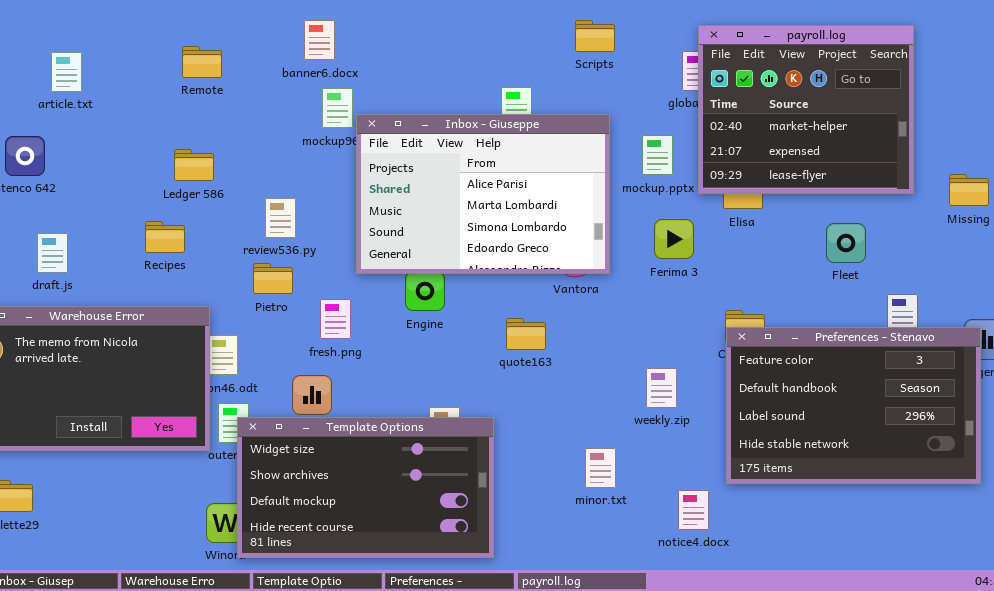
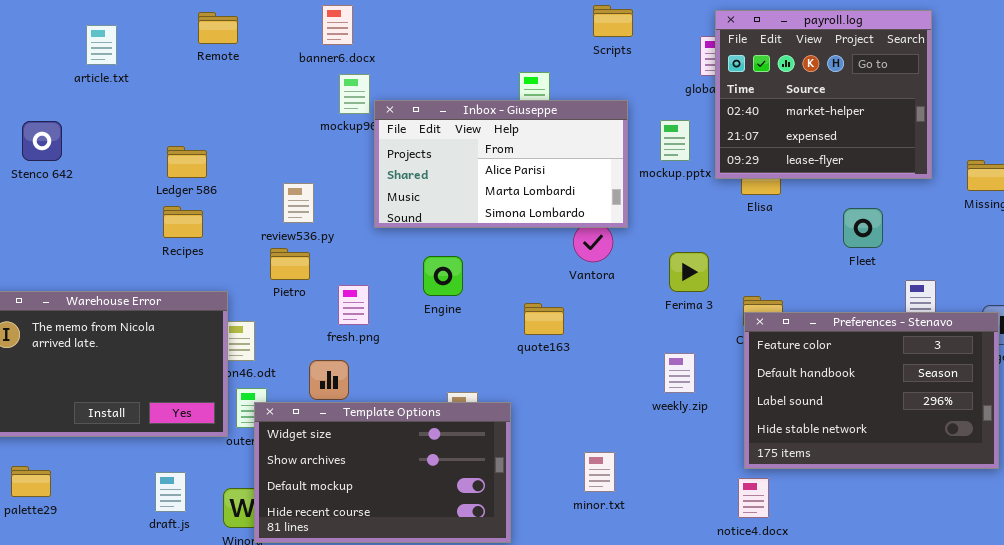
Remote: [182,46,222,78] -> [198,12,238,44], moved
article.txt: [51,52,82,92] -> [86,25,117,65], moved
Inbox - Giuseppe: [356,114,610,274] -> [374,100,628,228], resized
Ledger 586: [174,149,214,181] -> [167,146,207,178], moved
Ferima 3: [654,219,694,259] -> [669,252,709,292], moved
draft.js: [37,233,68,273] -> [155,472,186,512], moved
minor.txt: [585,448,616,488] -> [584,452,615,492], moved
notice4.docx: [678,490,709,530] -> [738,478,769,518], moved

